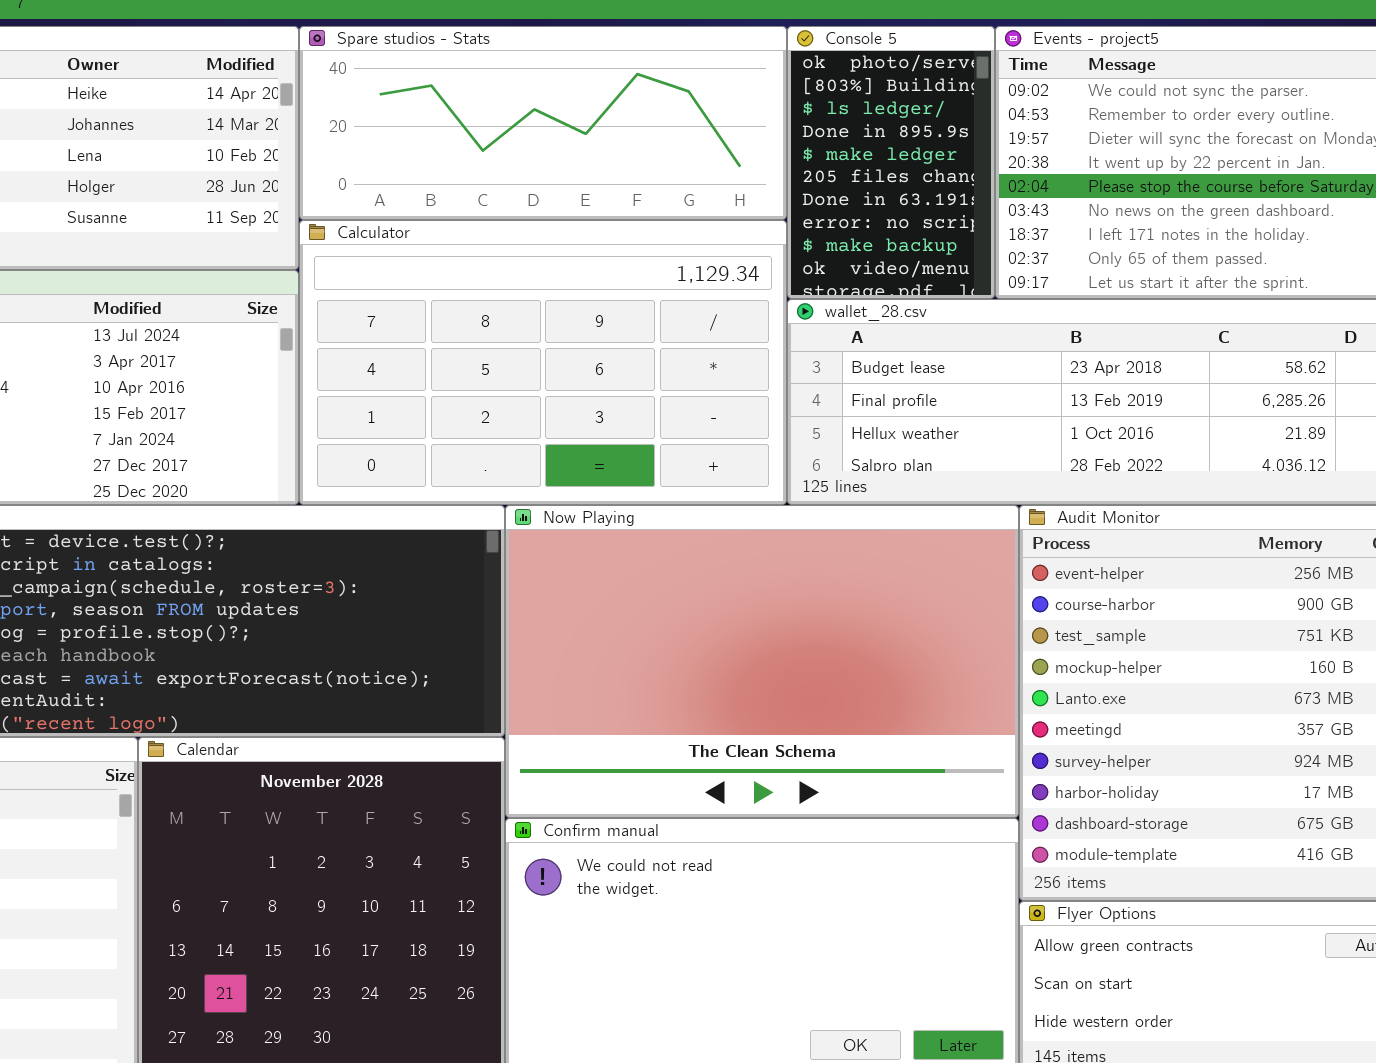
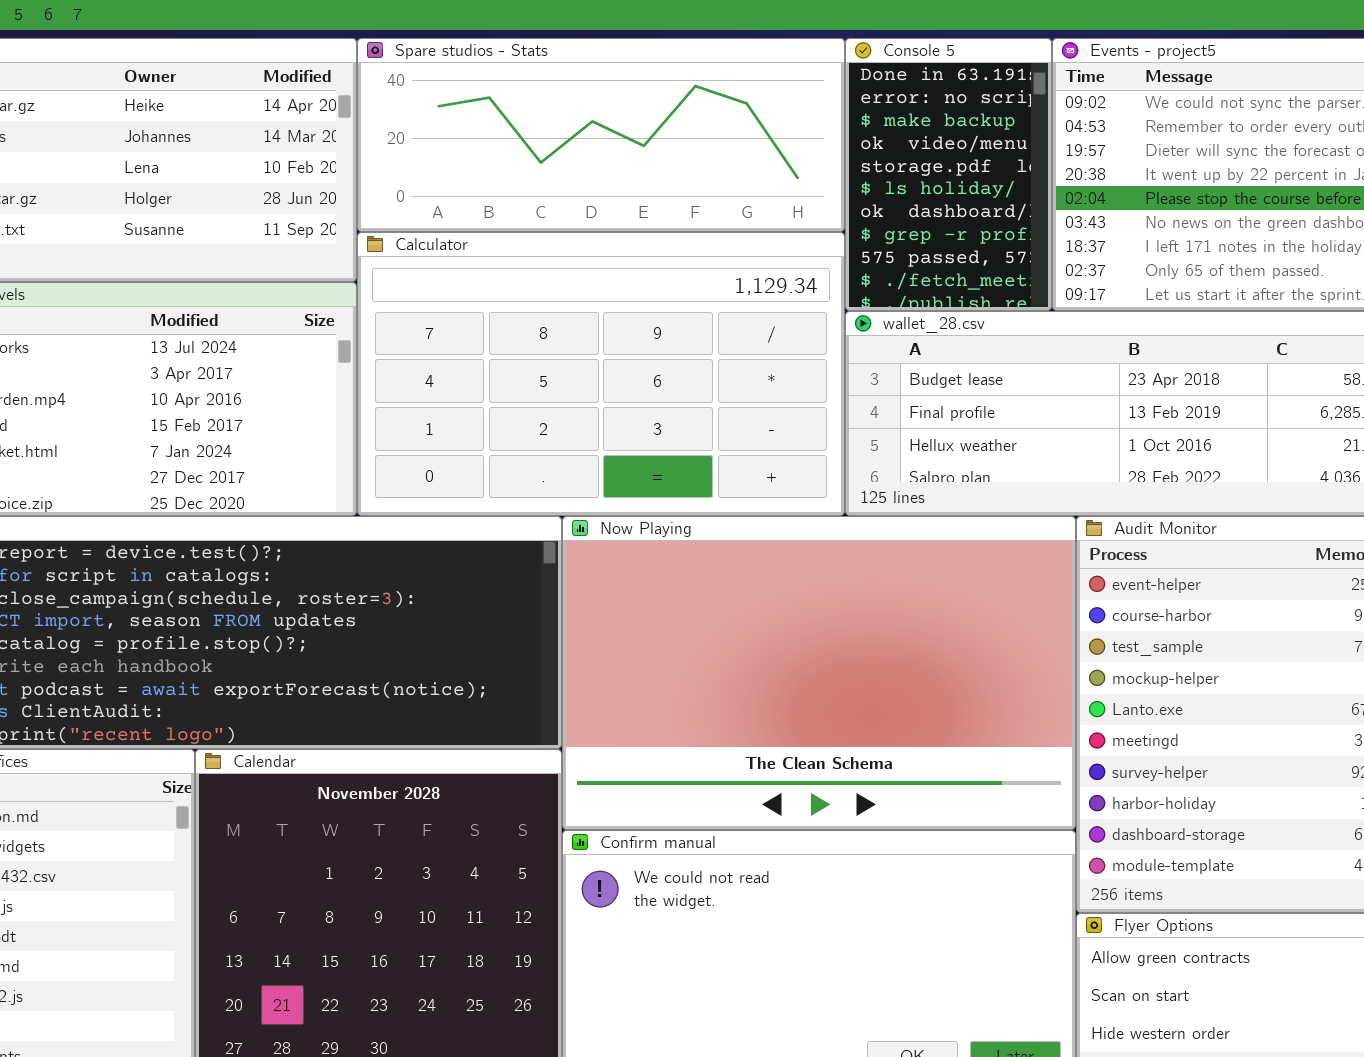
Console 5: [787,26,995,299] -> [845,38,1052,311], scrolled down 6 rows

